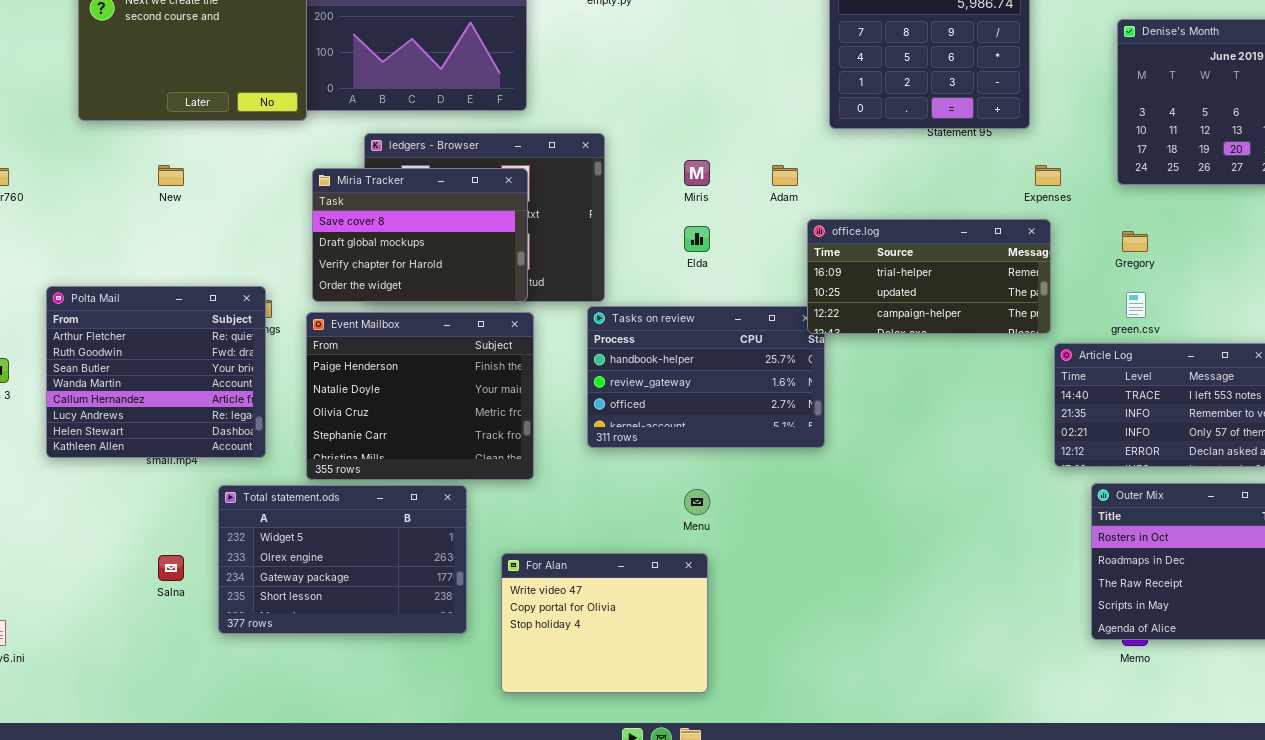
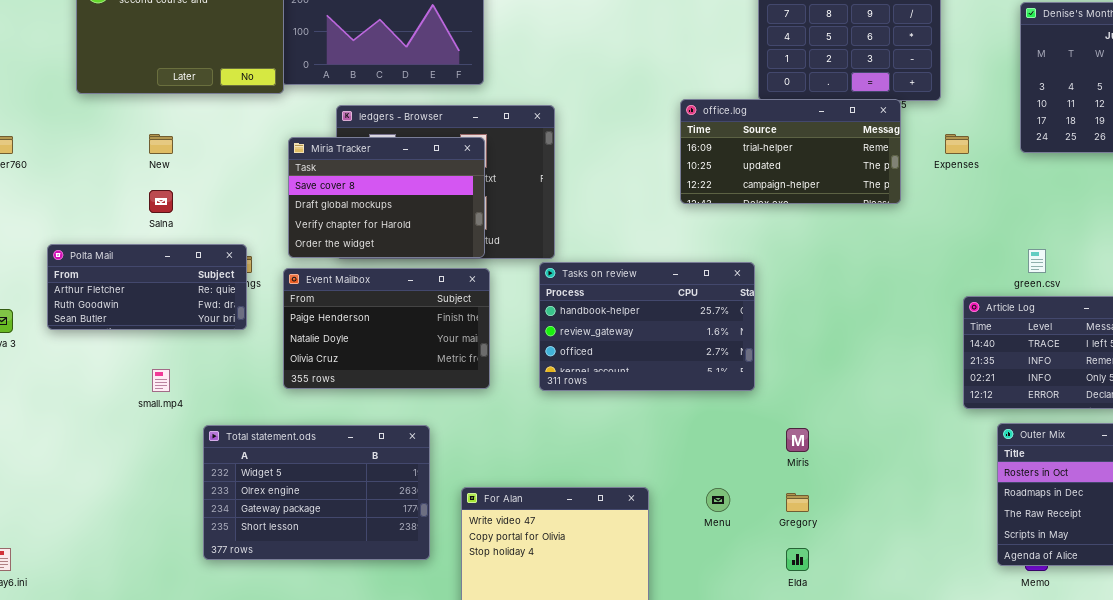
Miris: [684,160,710,186] -> [786,428,809,452], moved
office.log: [807,219,1051,334] -> [680,99,901,204], moved
Elda: [684,226,710,252] -> [786,548,809,571], moved
Gregory: [1122,231,1148,252] -> [786,493,809,512], moved
Polta Mail: [46,286,266,458] -> [47,244,247,330], resized
Event Mailbox: [306,312,534,480] -> [283,268,490,389], resized
Menu: [684,489,710,515] -> [706,488,730,512], moved
Salna: [158,555,184,581] -> [149,190,173,213], moved

